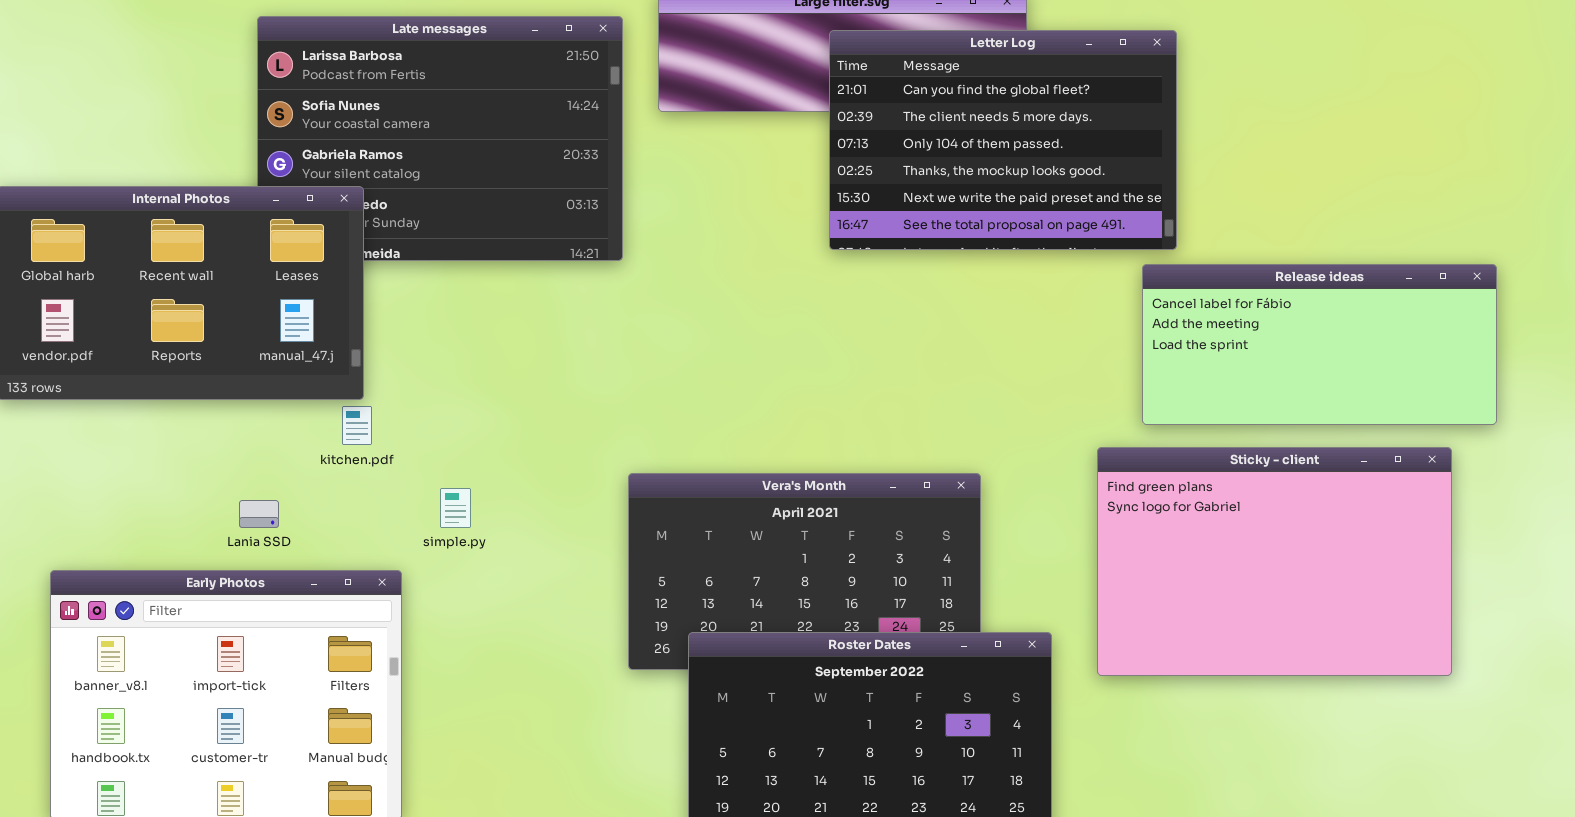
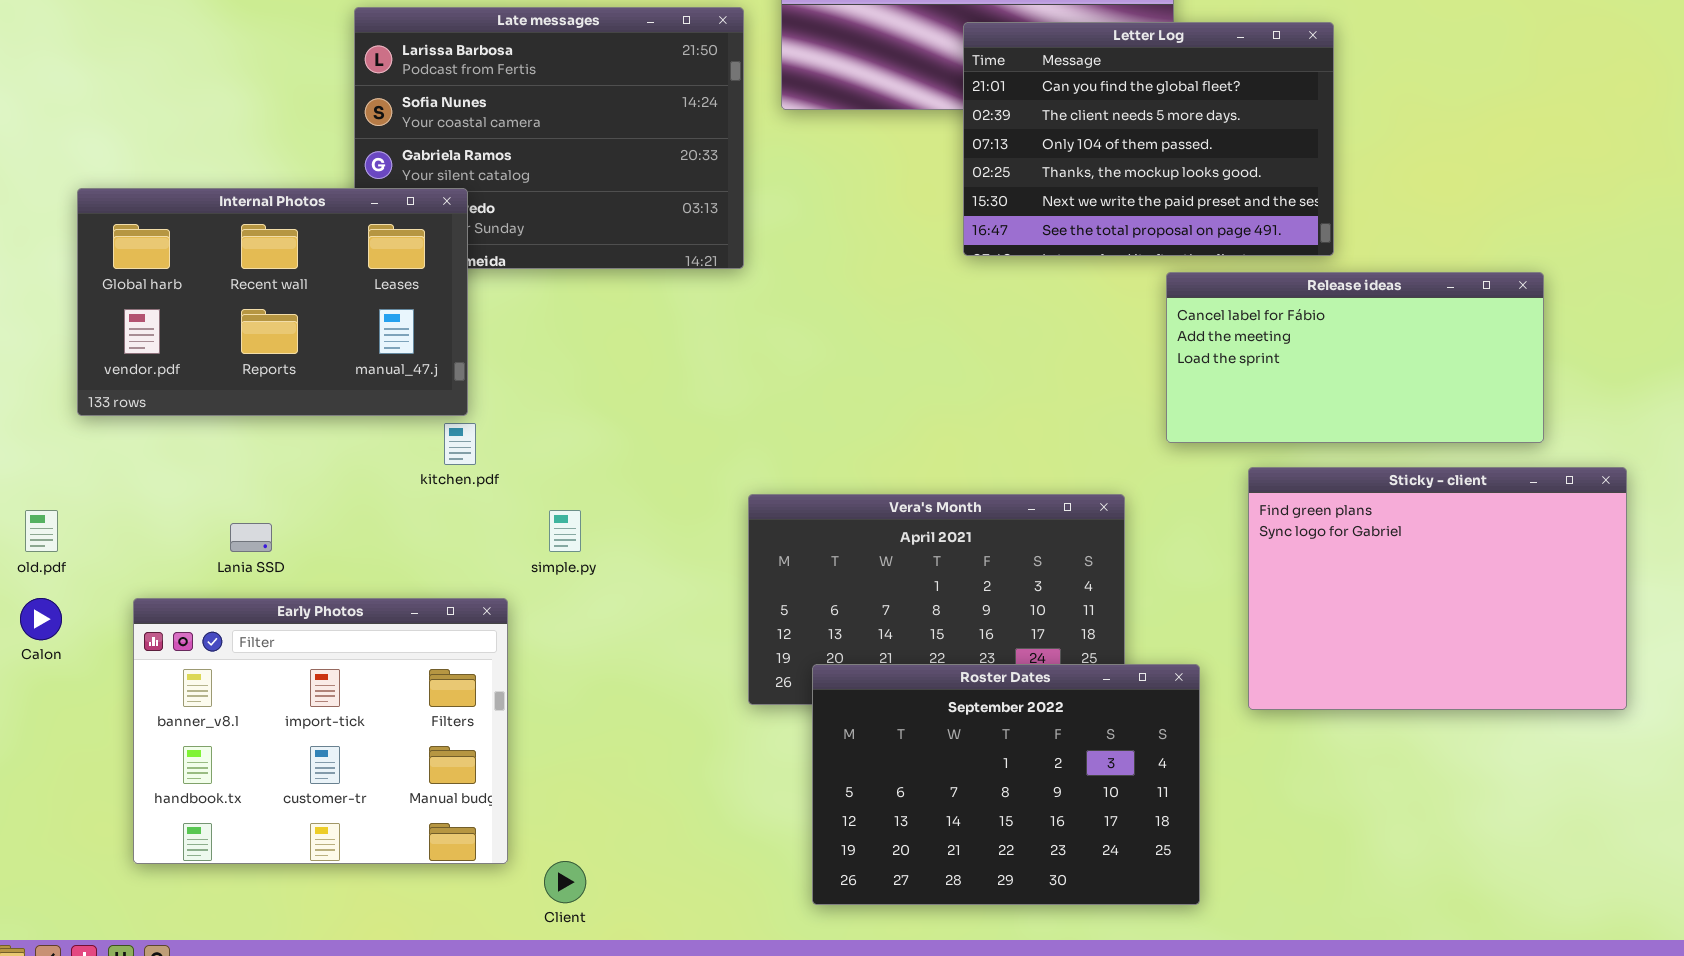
Release ideas: [1142,264,1497,425] -> [1166,272,1544,443], moved
Lania SSD: [239,500,279,528] -> [230,523,272,552], moved

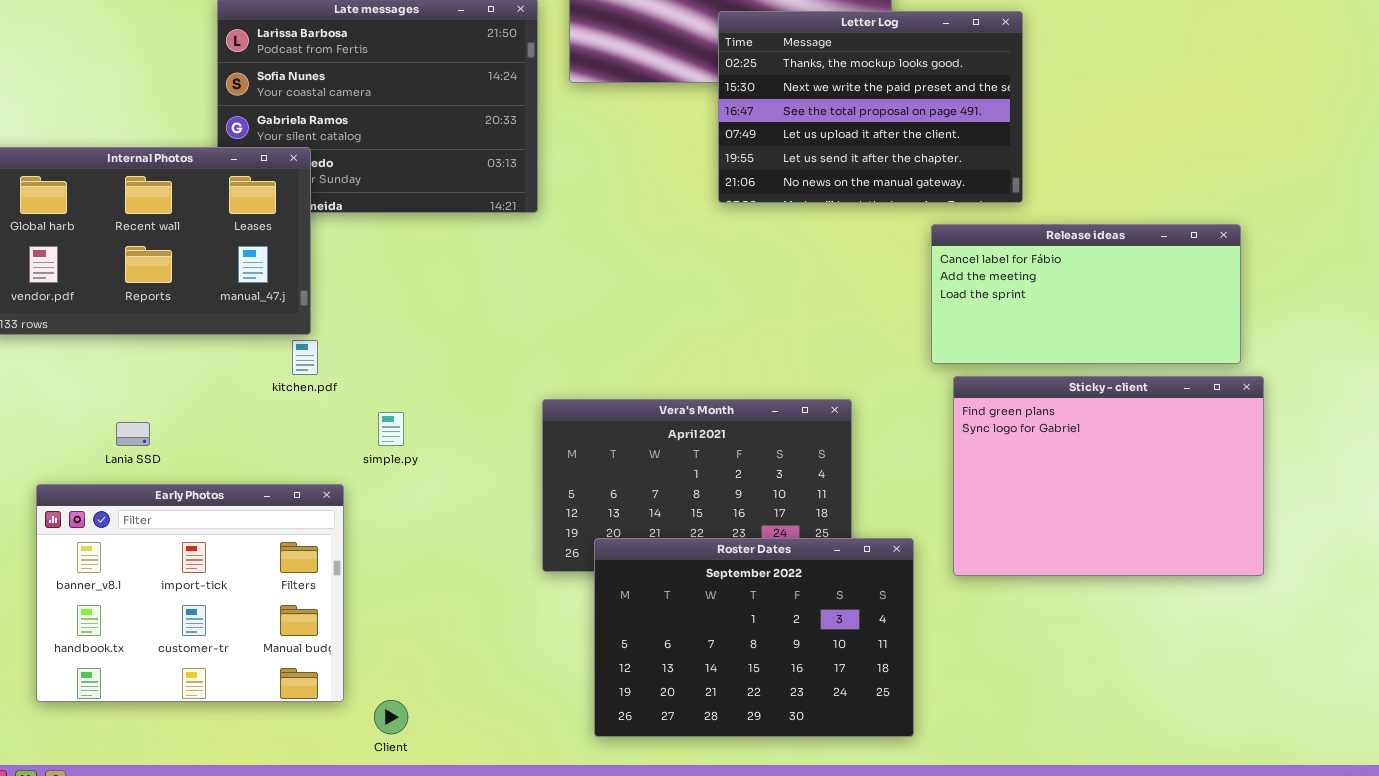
Letter Log: [963,22,1334,256] -> [718,11,1023,203], scrolled down 3 rows
Release ideas: [1166,272,1544,443] -> [931,224,1241,364], moved

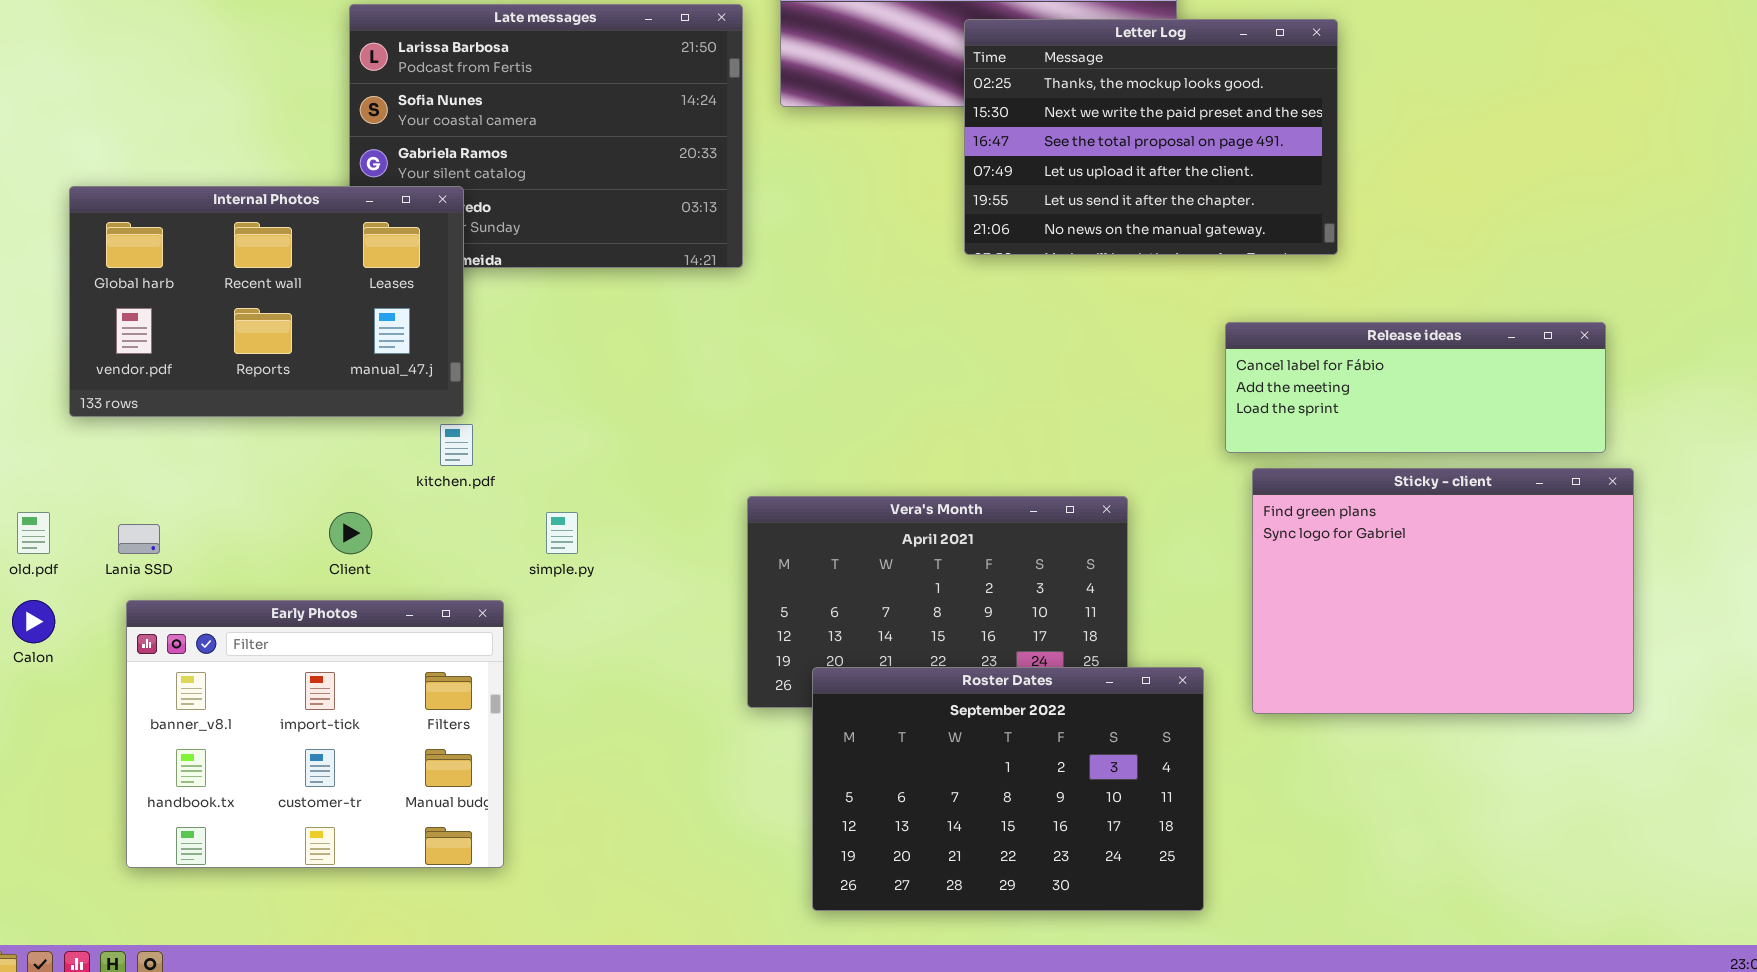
Release ideas: [931,224,1241,364] -> [1225,322,1606,453], resized
Lania SSD: [116,422,150,446] -> [118,524,160,554], moved
Client: [374,700,408,734] -> [329,512,372,554], moved

